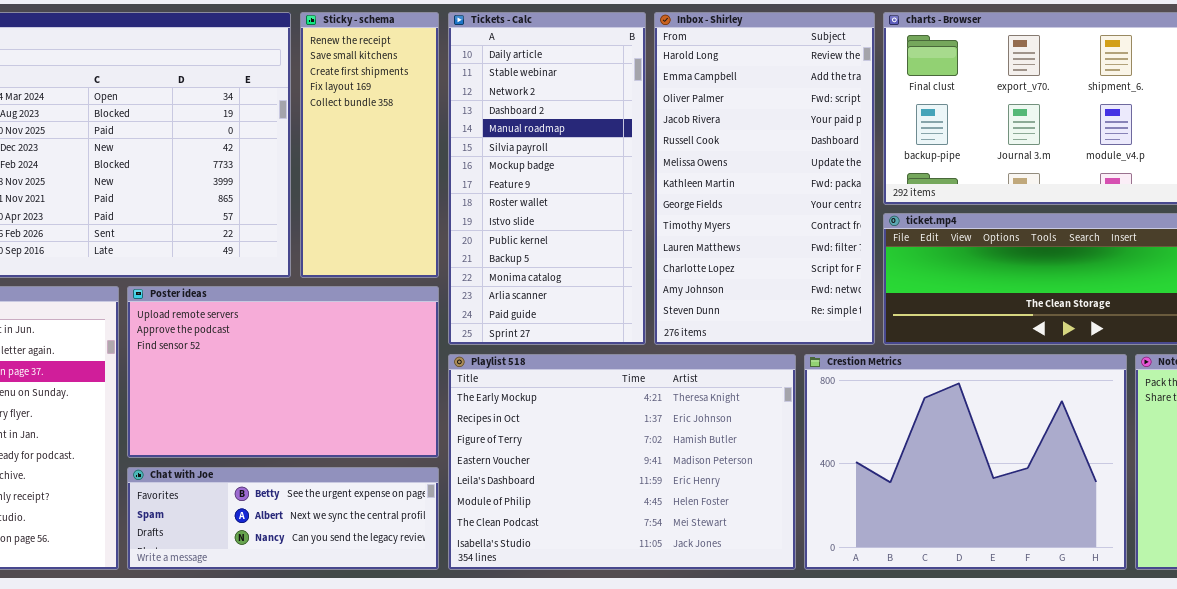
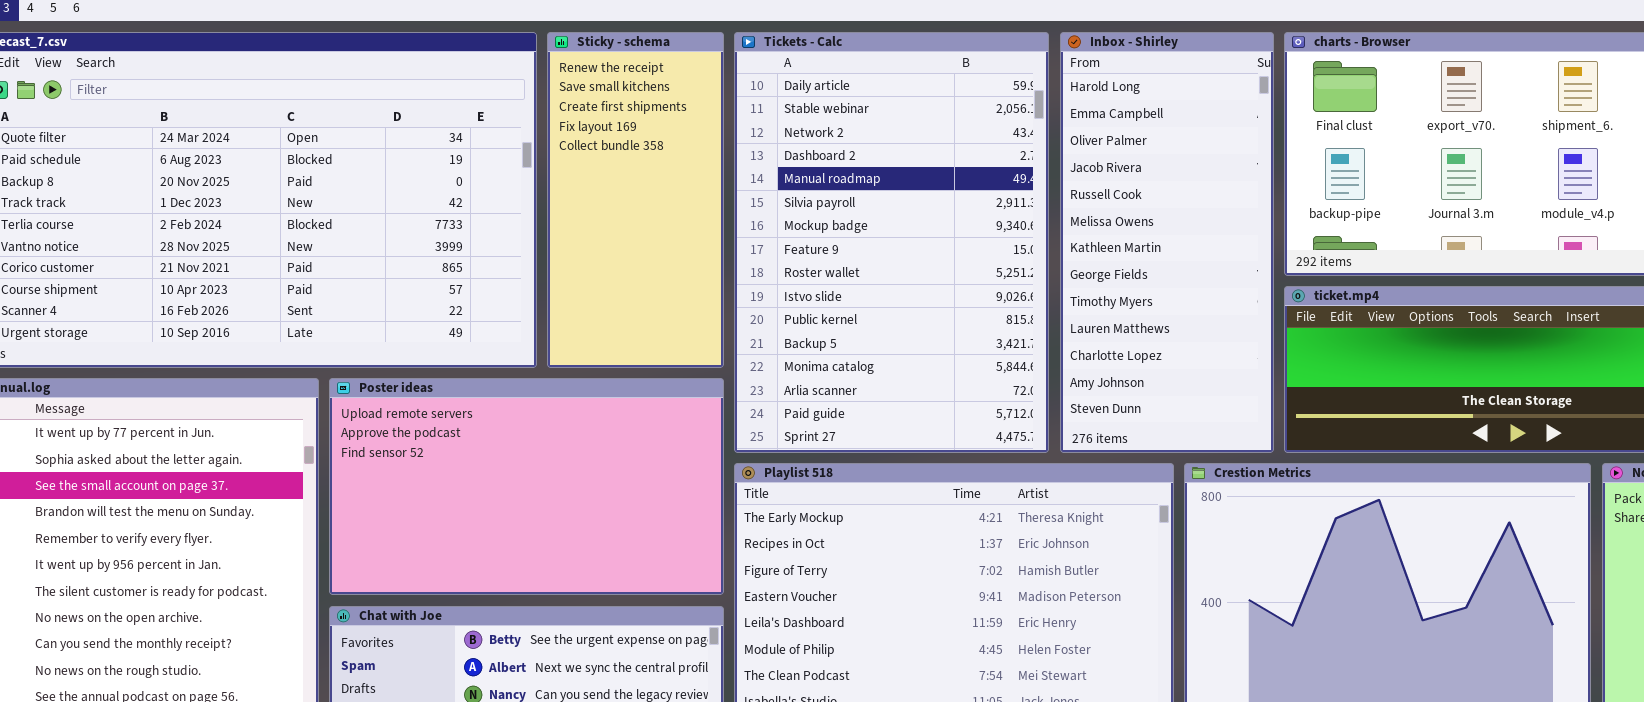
Tickets - Calc: [448,12,646,345] -> [734,32,1049,453], resized
Inbox - Shirley: [654,12,875,345] -> [1060,32,1274,453], resized

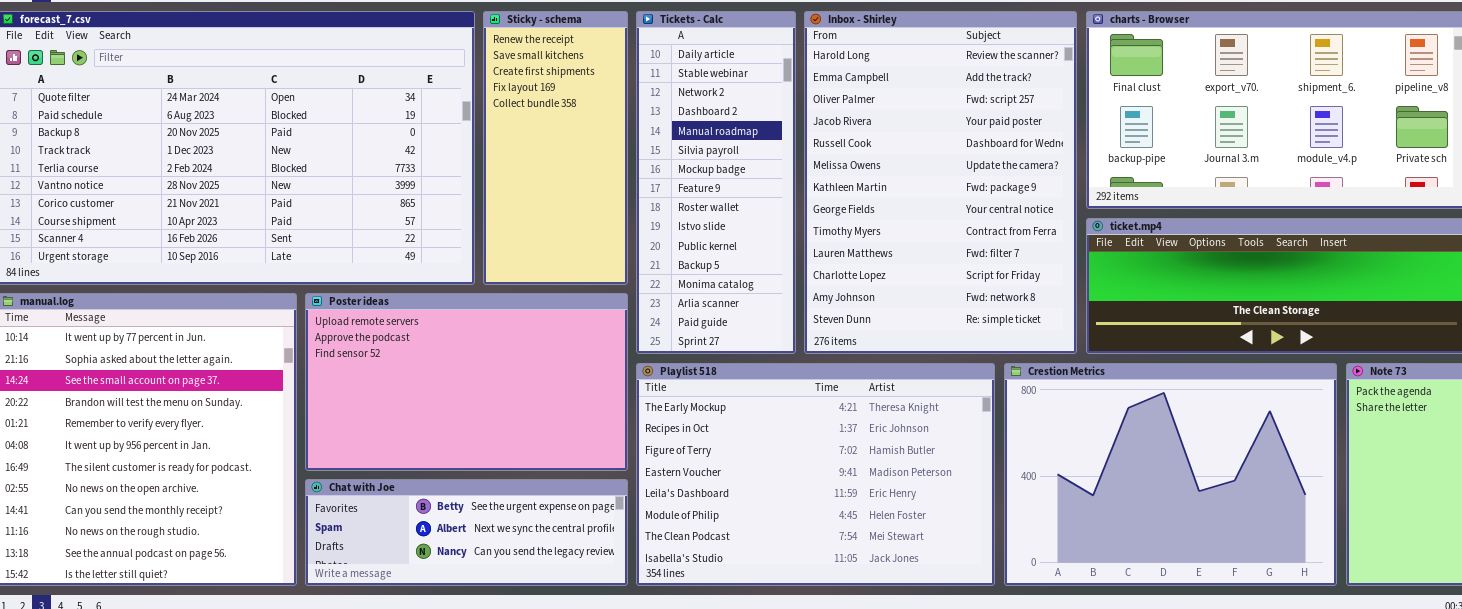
Tickets - Calc: [734,32,1049,453] -> [636,11,796,354], resized
Inbox - Shirley: [1060,32,1274,453] -> [804,11,1077,354], resized

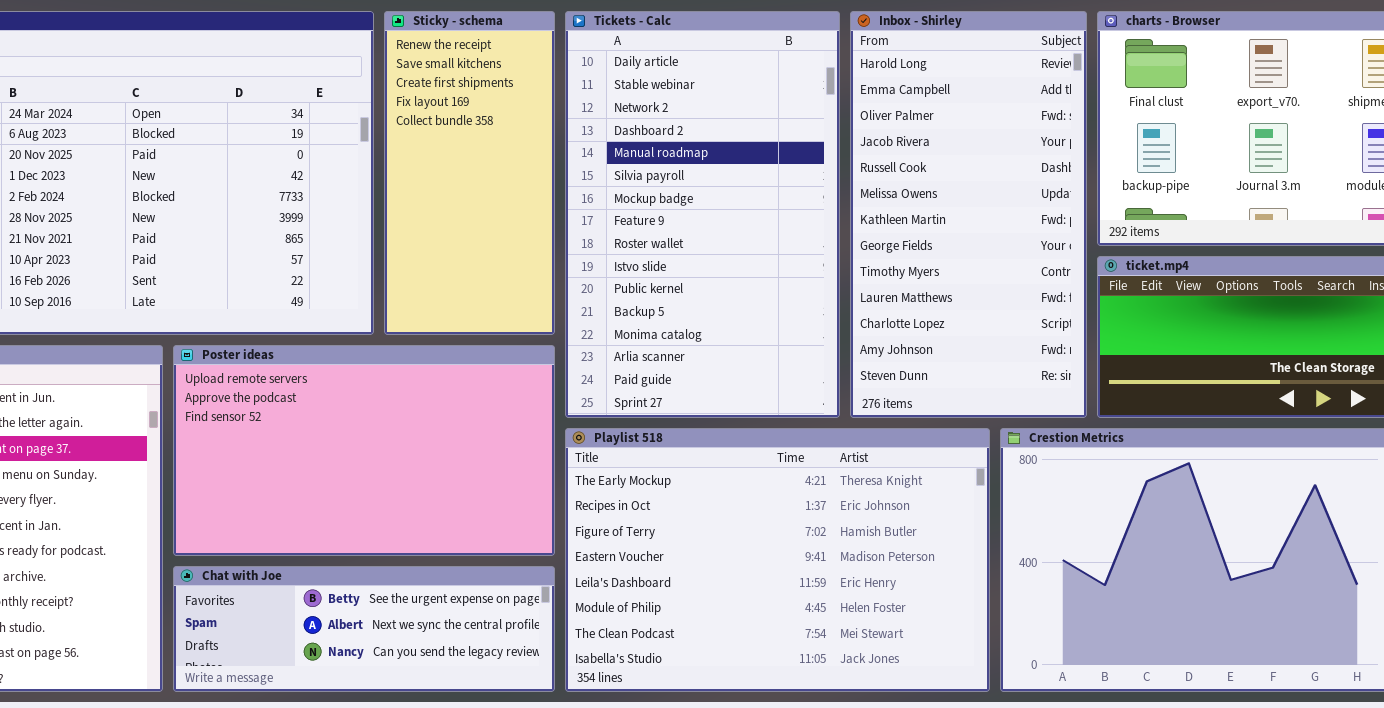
Tickets - Calc: [636,11,796,354] -> [565,11,840,418], resized
Inbox - Shirley: [804,11,1077,354] -> [850,11,1087,418], resized

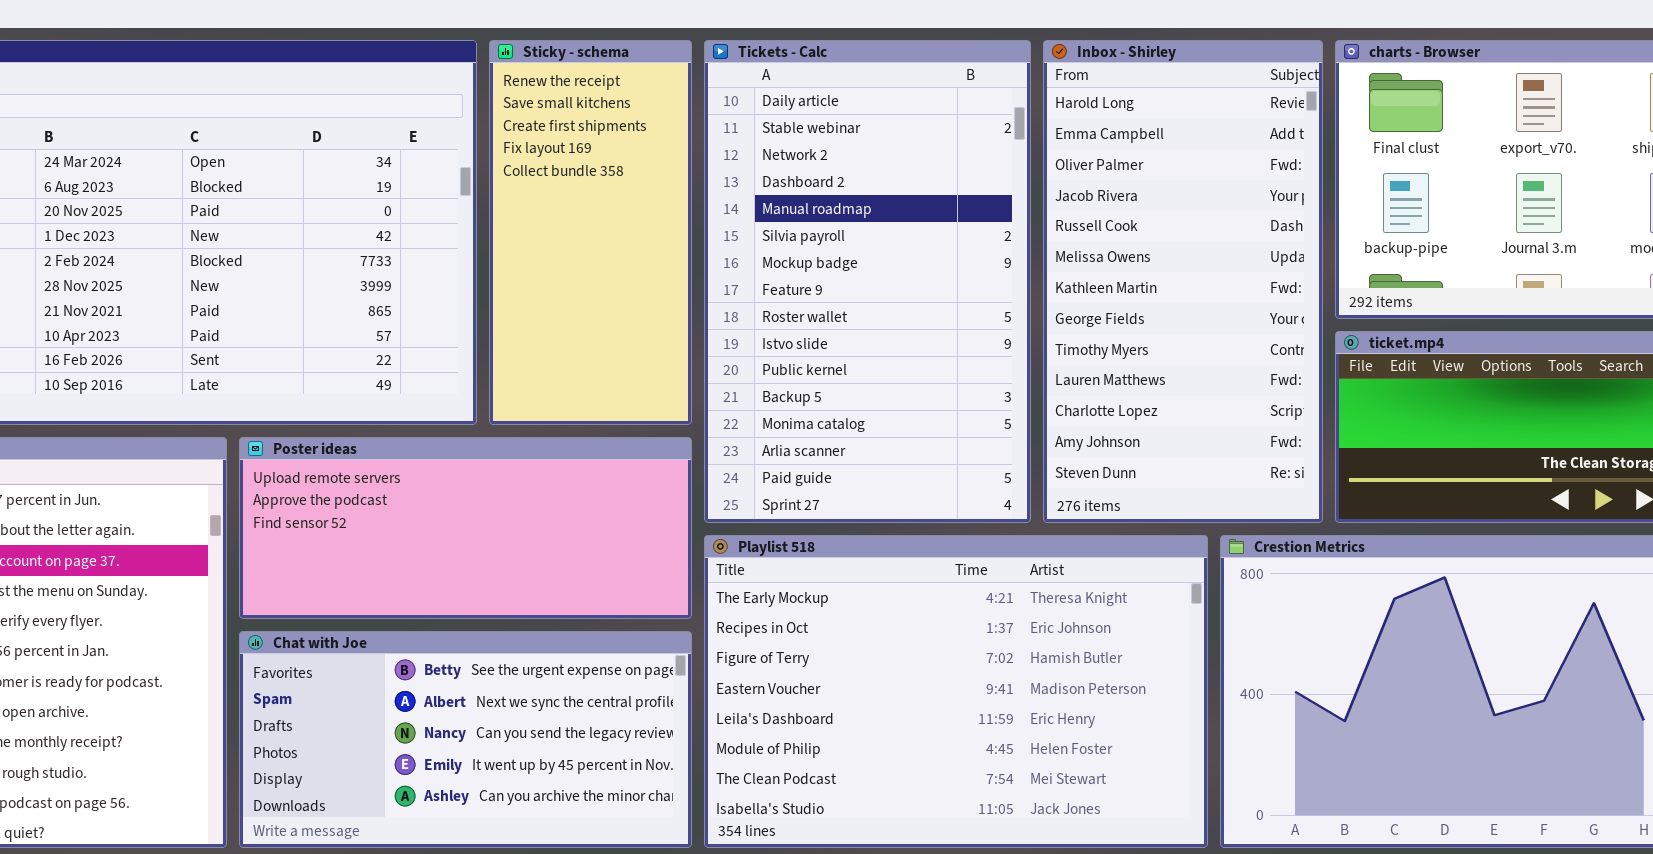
Poster ideas: [173,345,555,556] -> [239,437,692,619], resized
Chat with Joe: [173,566,555,692] -> [239,631,692,848], resized

